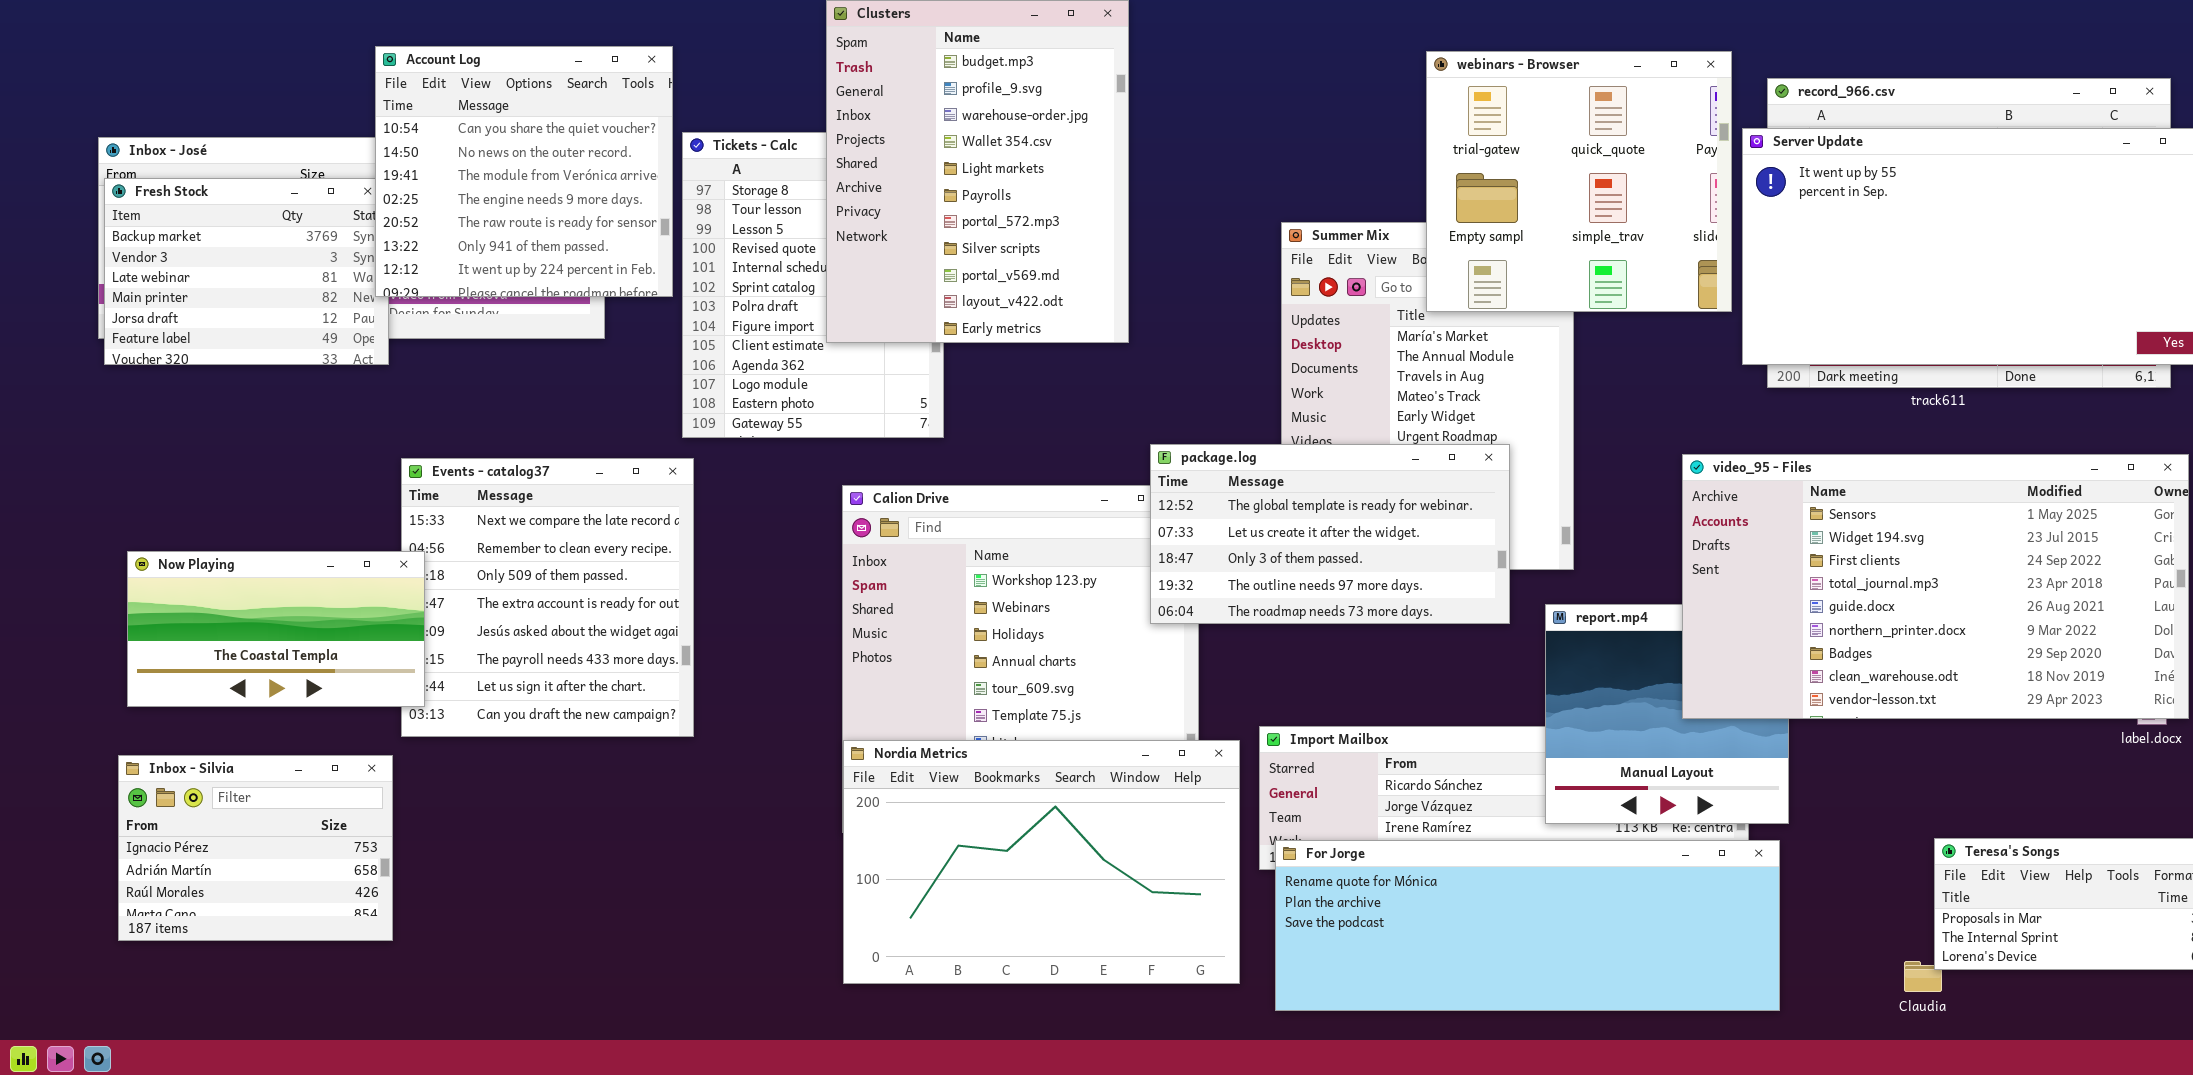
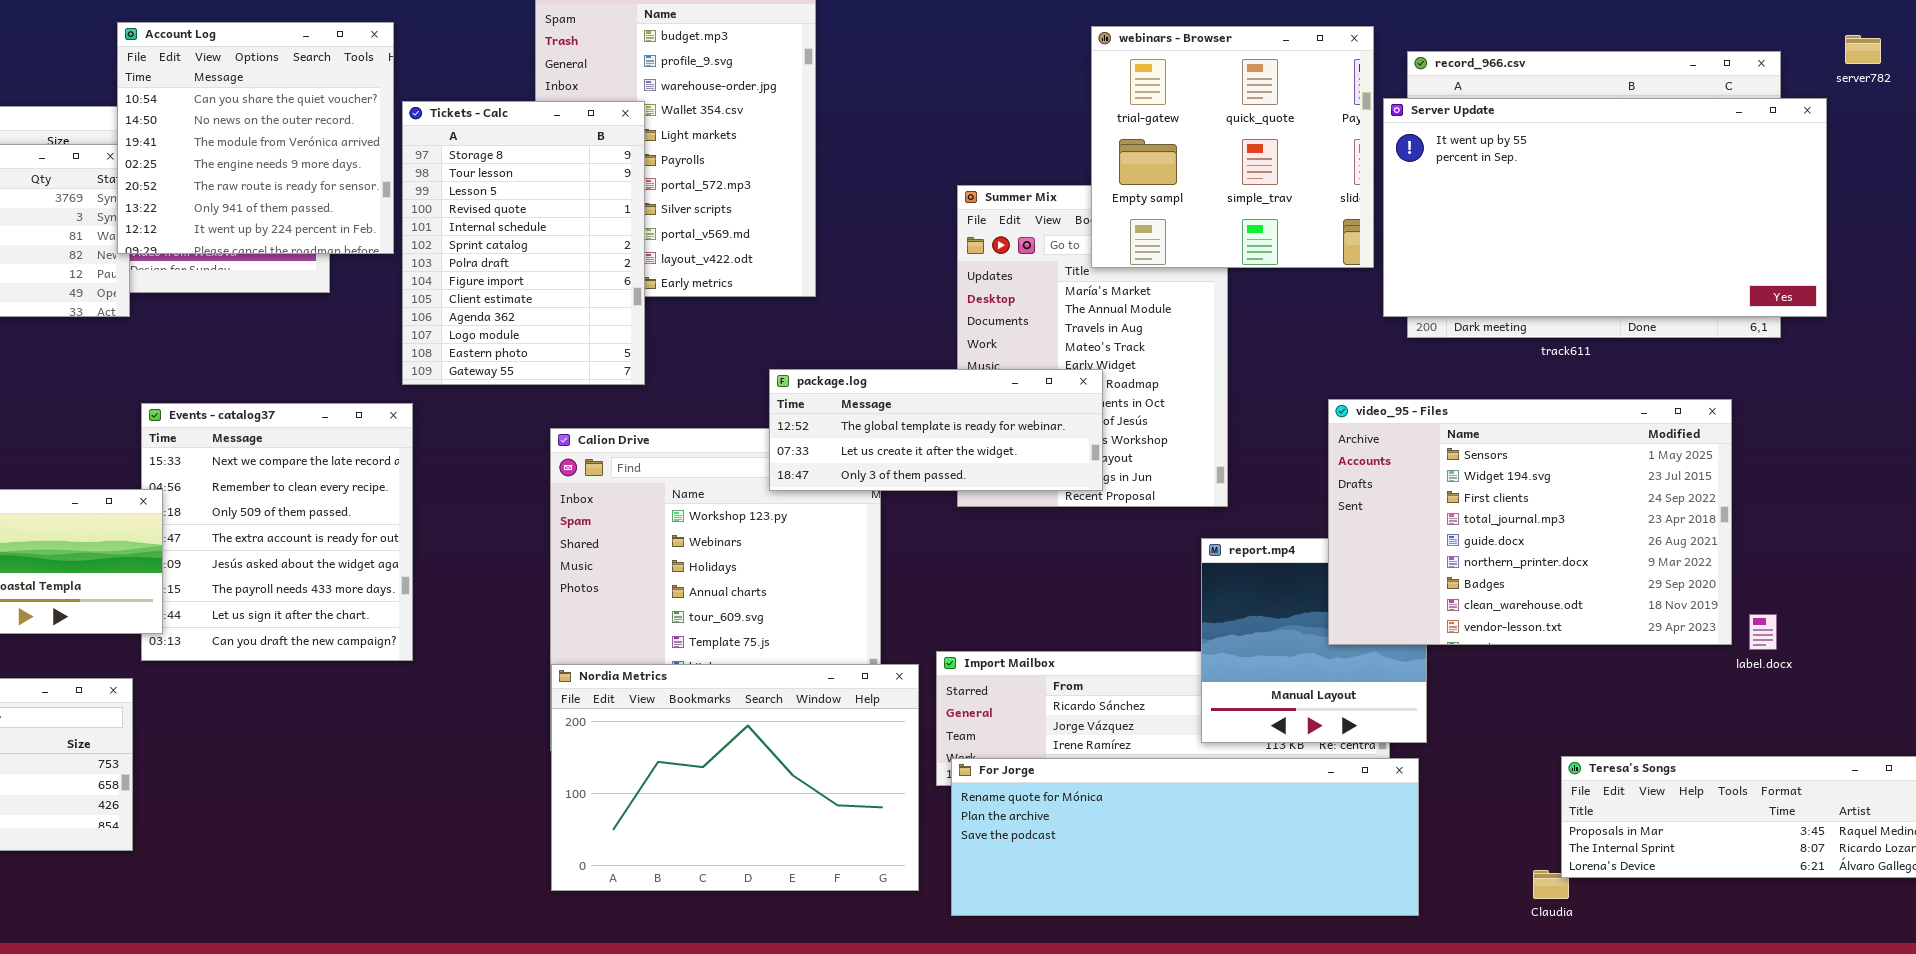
Tickets - Calc: [682,132,944,438] -> [402,101,645,385], raised
package.log: [1150,444,1510,624] -> [769,369,1103,491], moved, resized
video_95 - Files: [1682,454,2189,719] -> [1328,399,1732,645], resized

